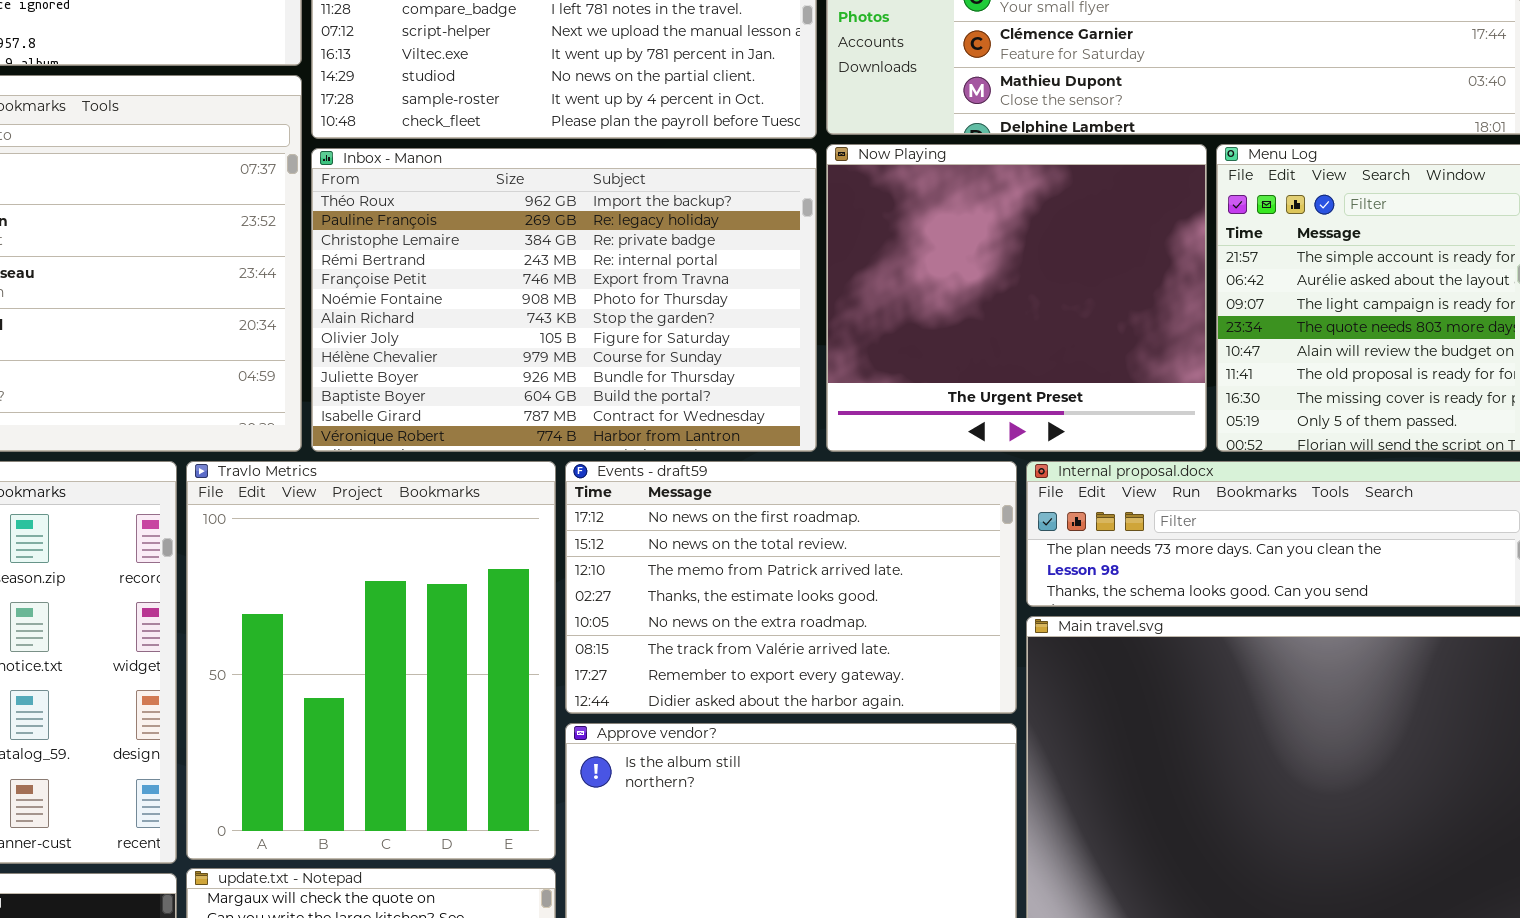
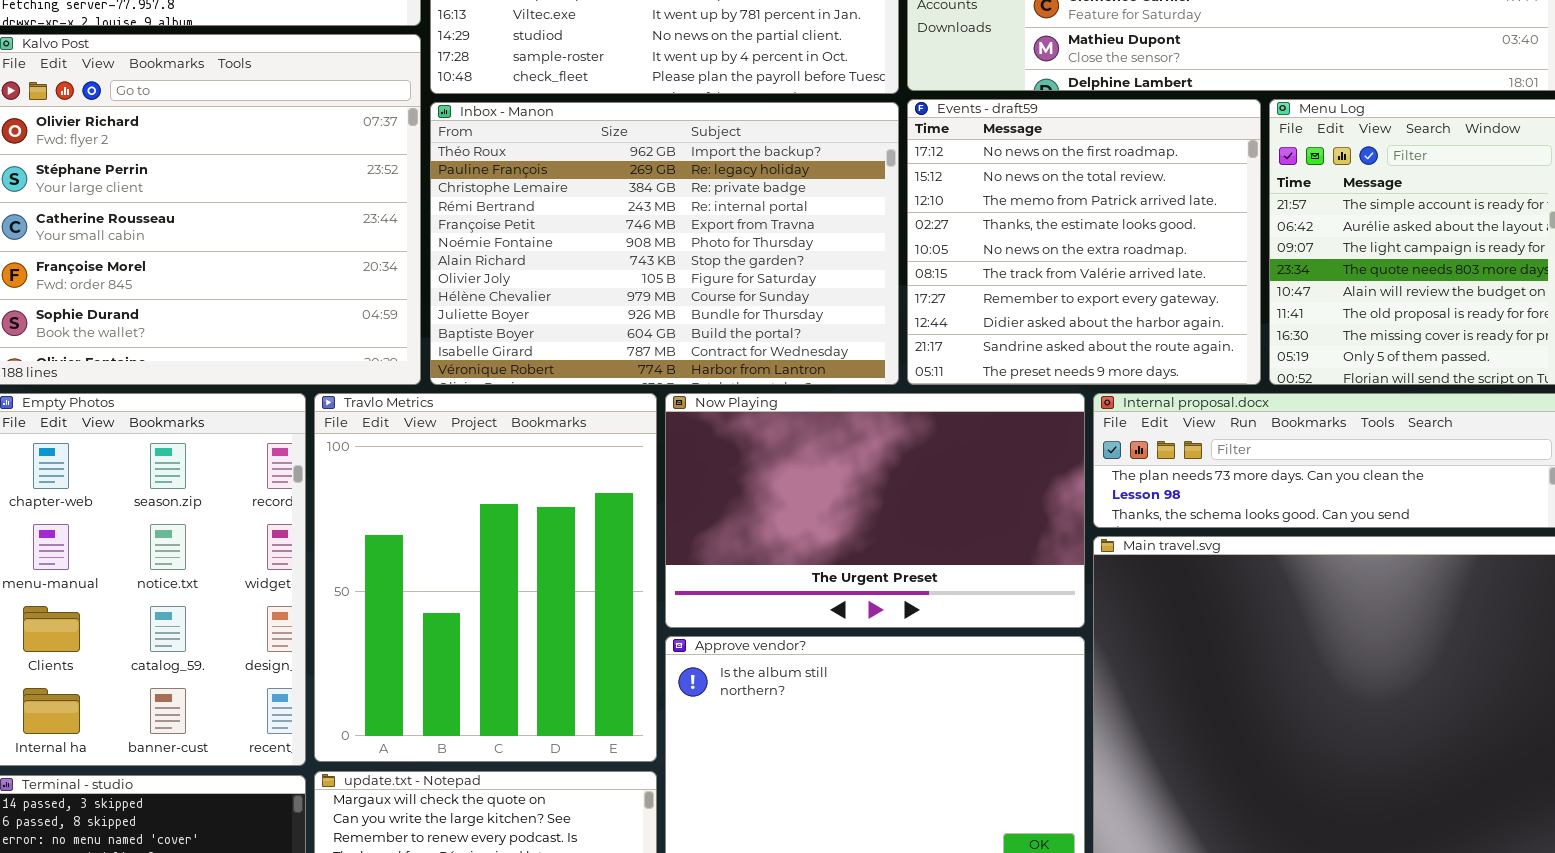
Now Playing: [826,144,1207,452] -> [665,393,1085,628], moved, resized
Events - draft59: [565,461,1017,714] -> [907,99,1261,385], moved, resized

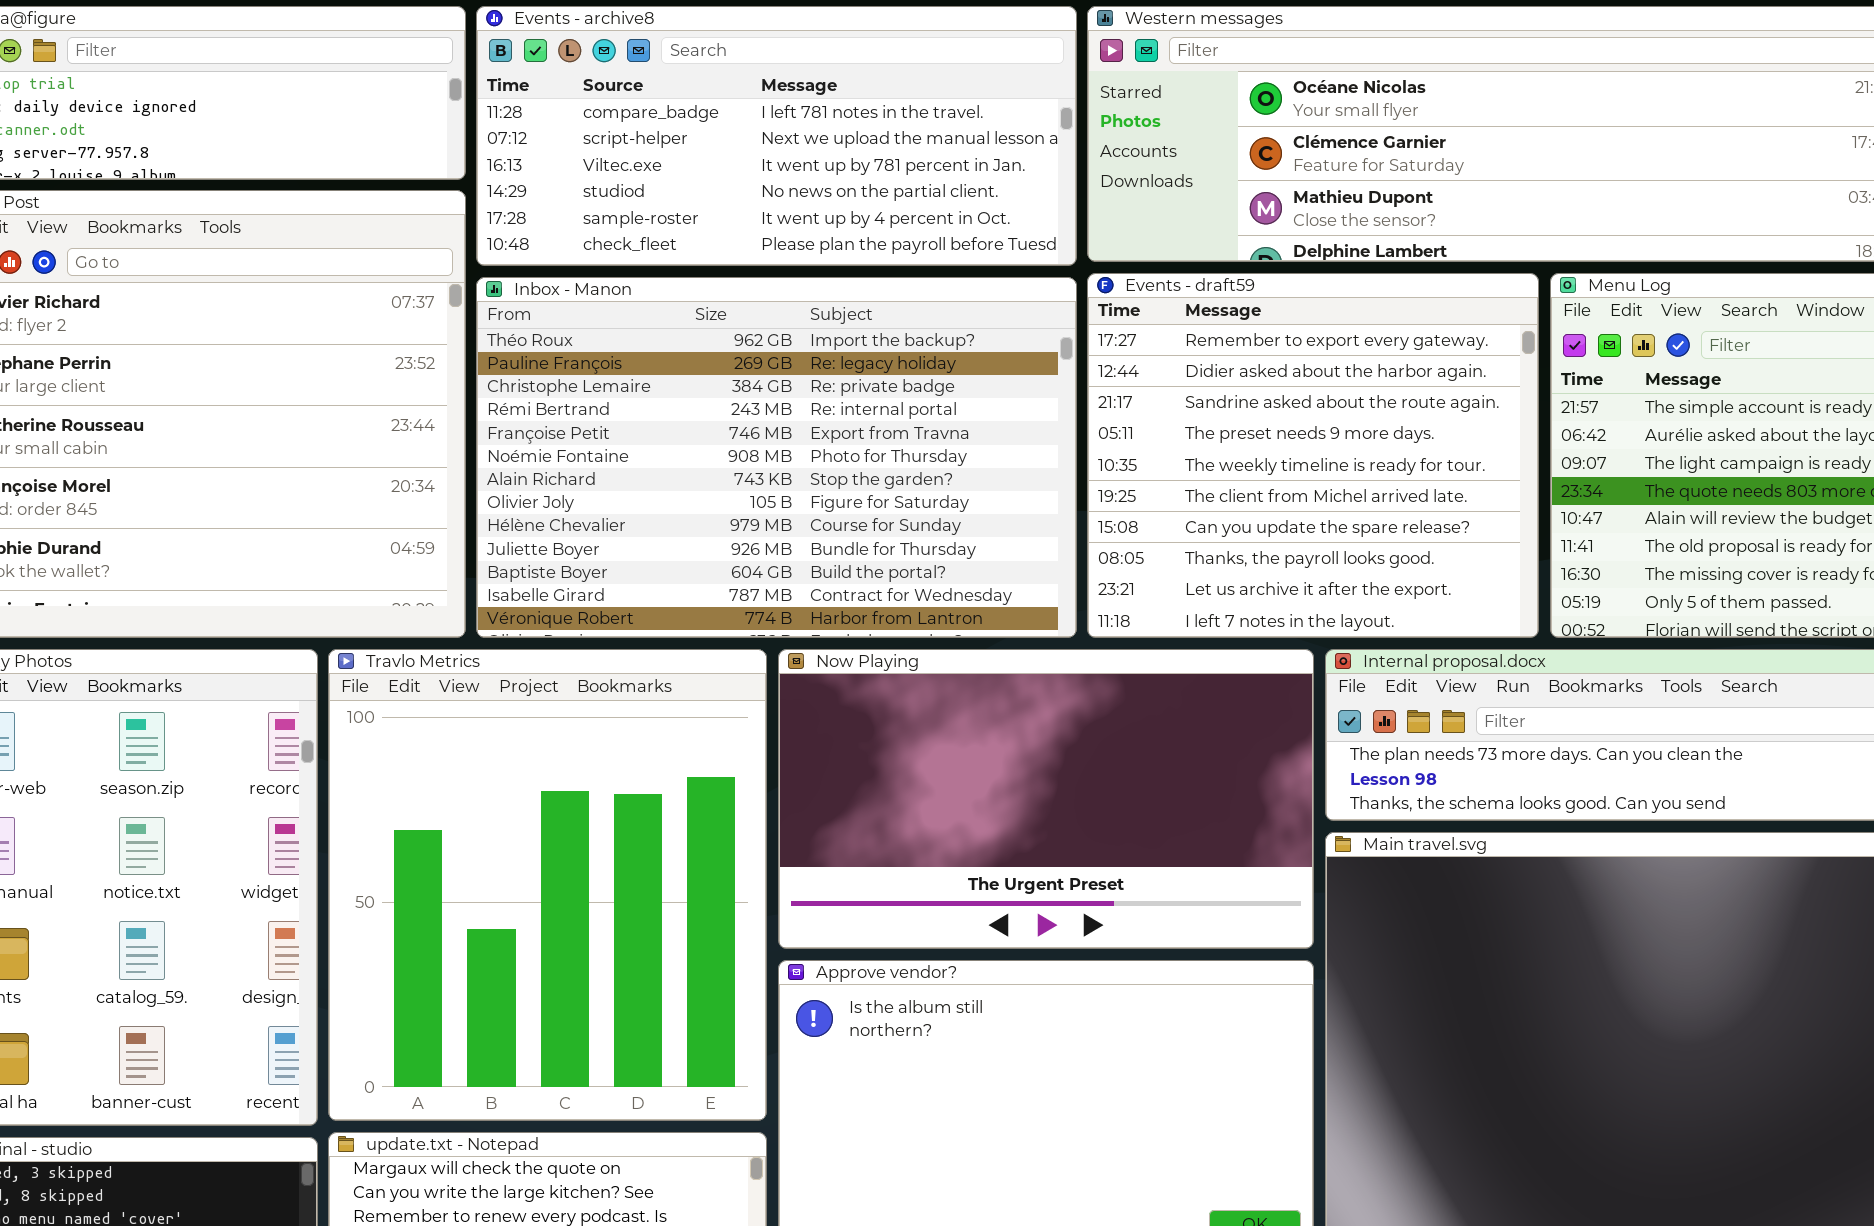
Events - draft59: [907,99,1261,385] -> [1087,273,1539,638], scrolled down 6 rows

